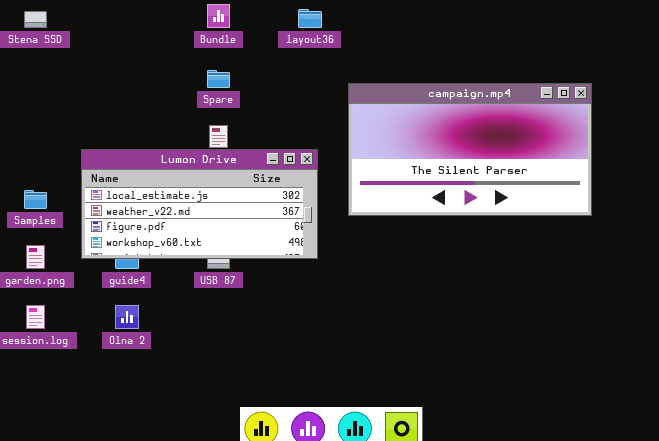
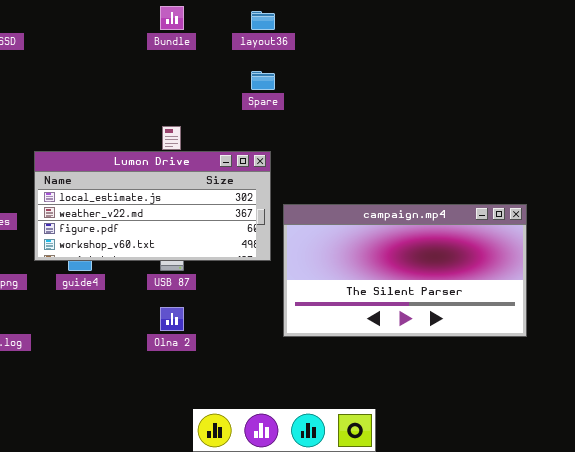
Spare: [207,70,230,88] -> [251,71,275,90], moved
campaign.mp4: [348,83,592,216] -> [283,204,527,337], moved
Olna 2: [115,305,139,329] -> [160,307,184,331], moved

